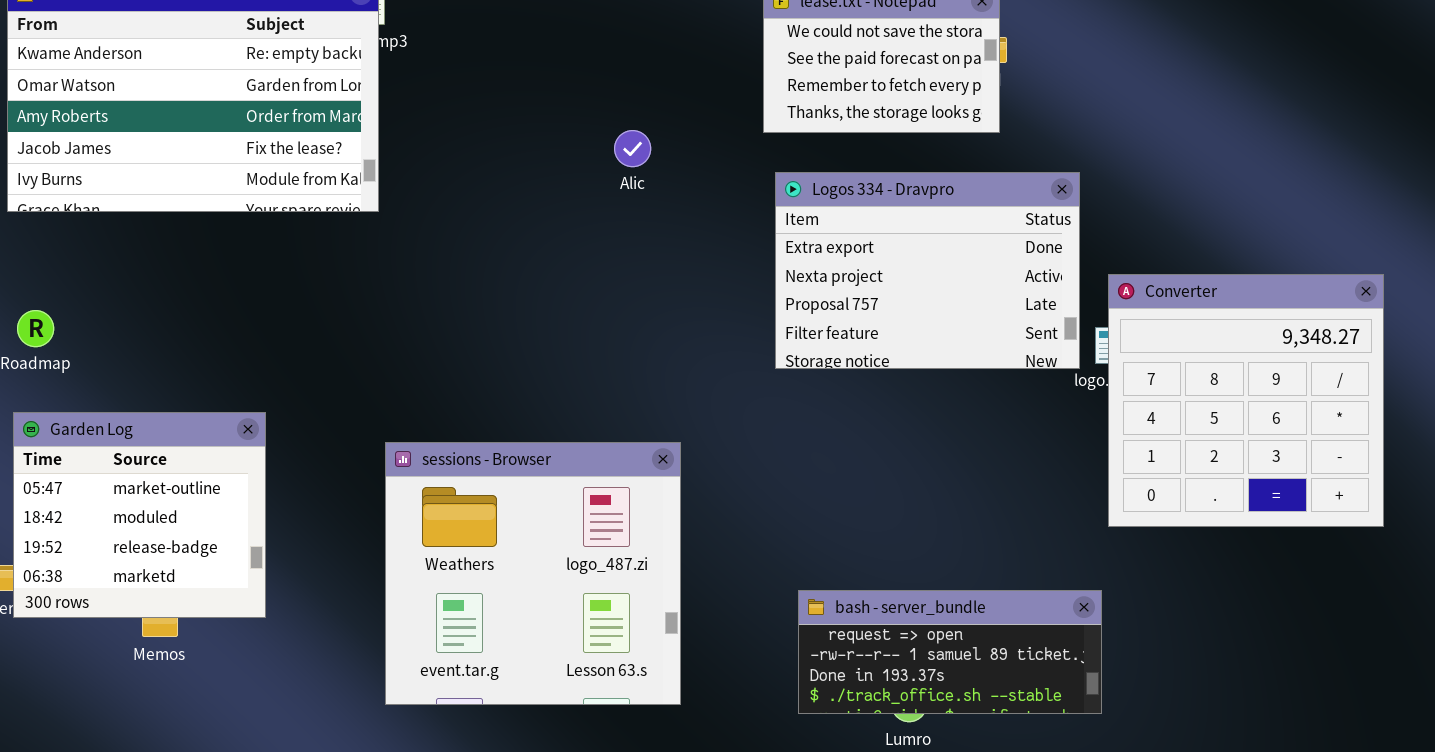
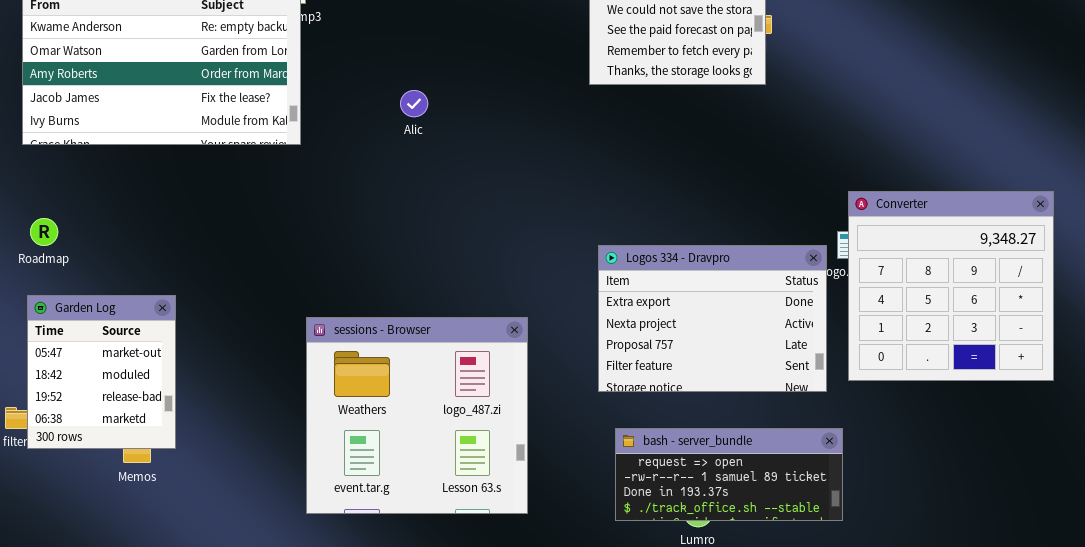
Alic: [614,130,651,167] -> [400,90,428,117], moved
Logos 334 - Dravpro: [775,172,1080,369] -> [598,245,827,392], moved
Garden Log: [13,412,266,618] -> [27,295,176,449], resized

